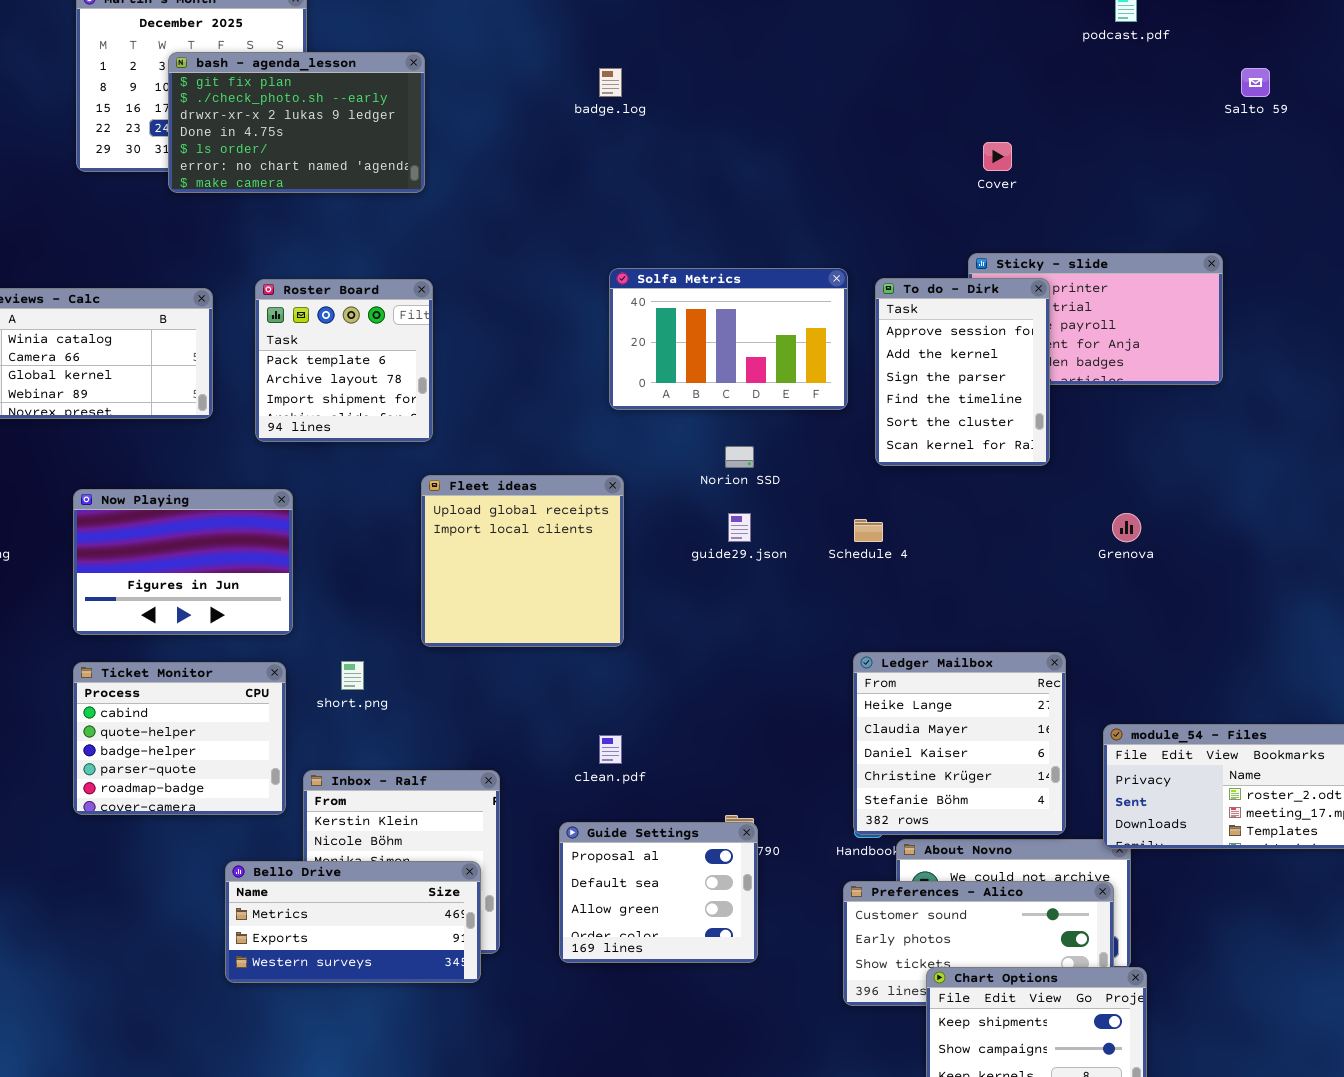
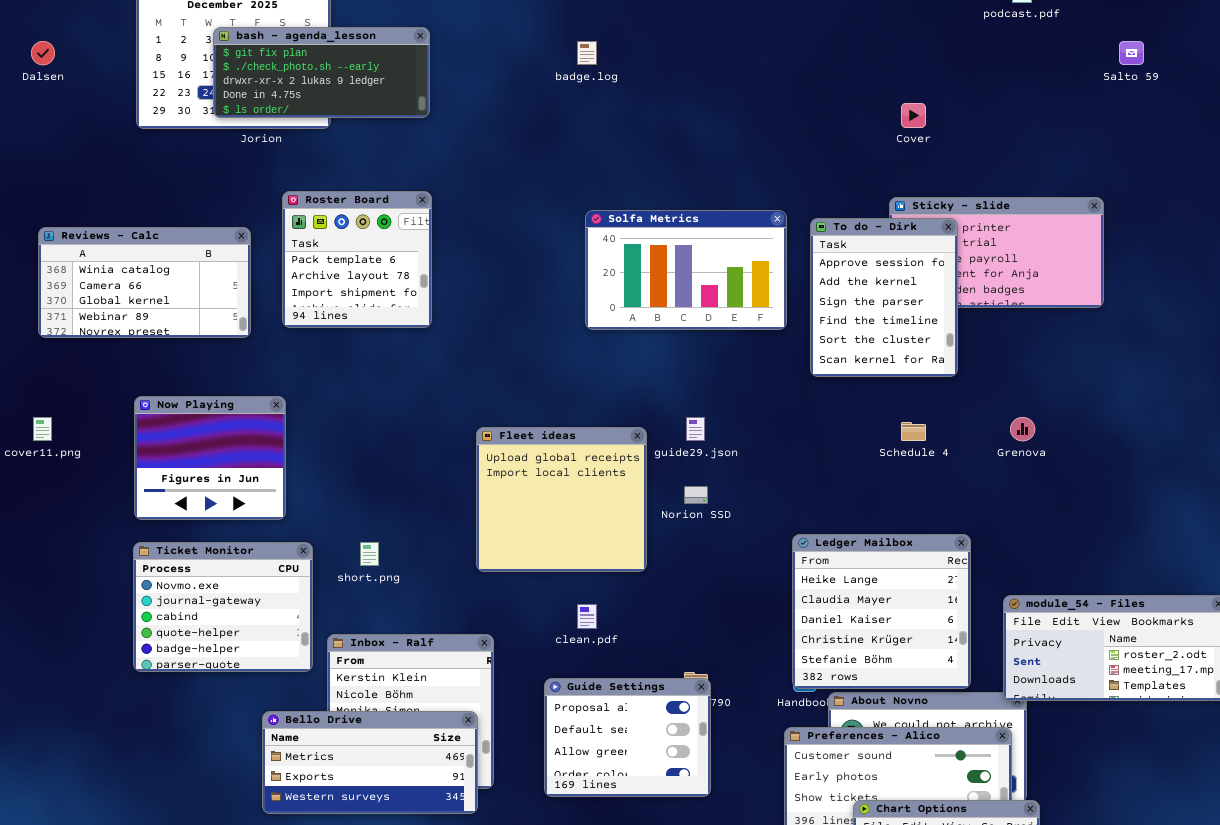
bash - agenda_lesson: [168,52,425,193] -> [213,27,430,118], resized
Roster Board: [255,279,433,442] -> [282,191,432,328], moved
Norion SSD: [725,446,754,468] -> [684,486,708,504], moved
Fleet ideas: [421,475,624,647] -> [476,427,647,572], moved
Now Playing: [73,489,293,635] -> [134,396,286,520], resized
Schedule 4: [854,519,883,542] -> [901,422,926,441], moved
Ticket Monitor: [73,662,286,815] -> [133,542,313,672], scrolled up 2 rows

